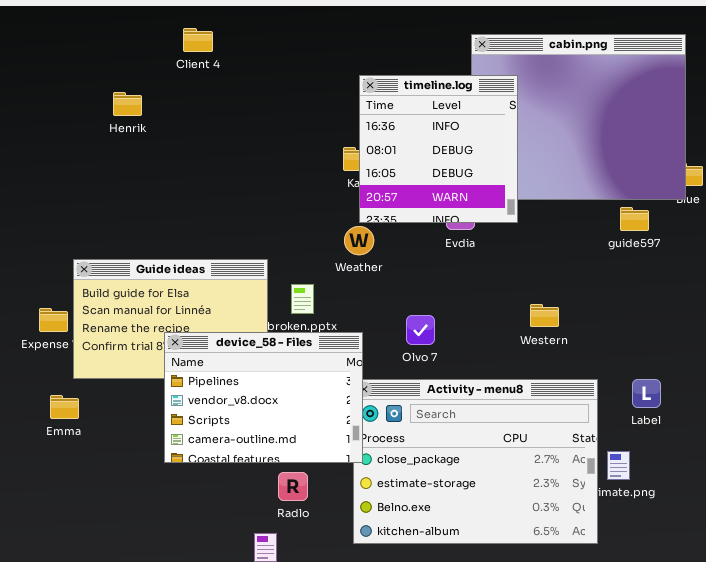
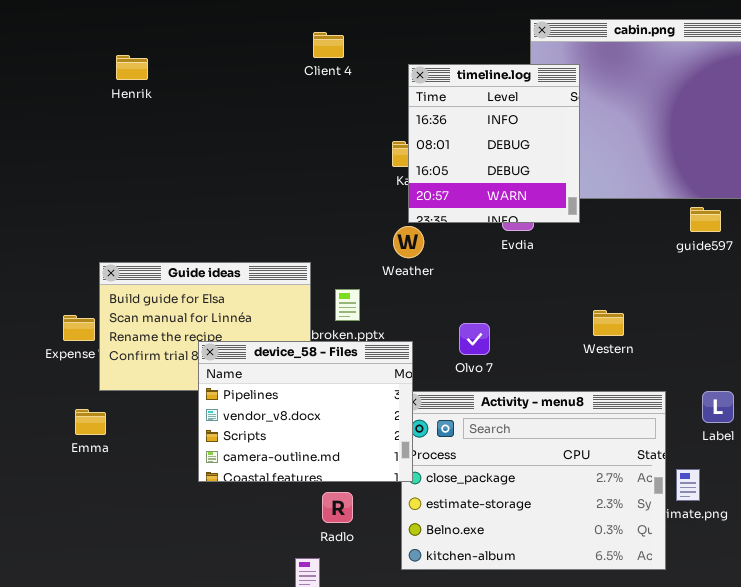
Client 4: [183,28,213,52] -> [313,32,344,58], moved
Henrik: [113,92,142,116] -> [116,55,148,80], moved

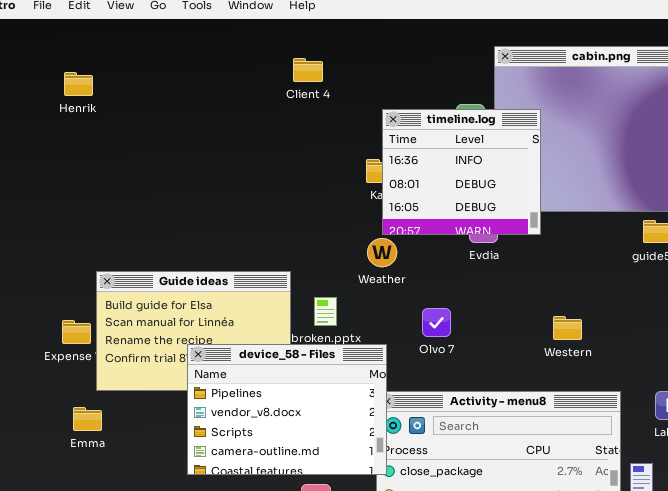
Henrik: [116,55,148,80] -> [64,72,93,96], moved
timeline.log: [408,64,580,223] -> [382,109,541,235], resized
Olvo 7: [459,323,490,355] -> [422,308,451,337], moved

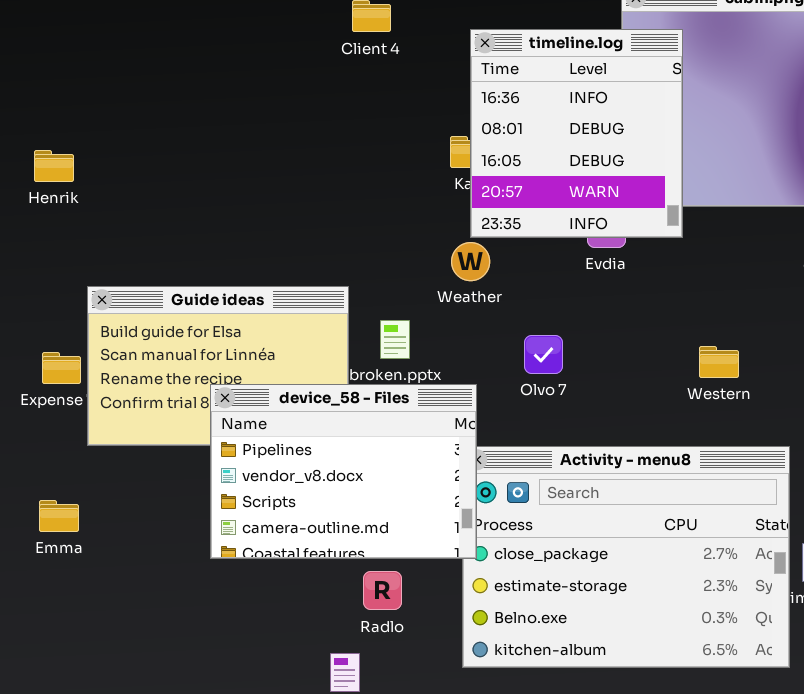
Henrik: [64,72,93,96] -> [34,150,74,182], moved
timeline.log: [382,109,541,235] -> [470,29,683,238], resized
Emma: [73,407,102,431] -> [39,500,79,532], moved

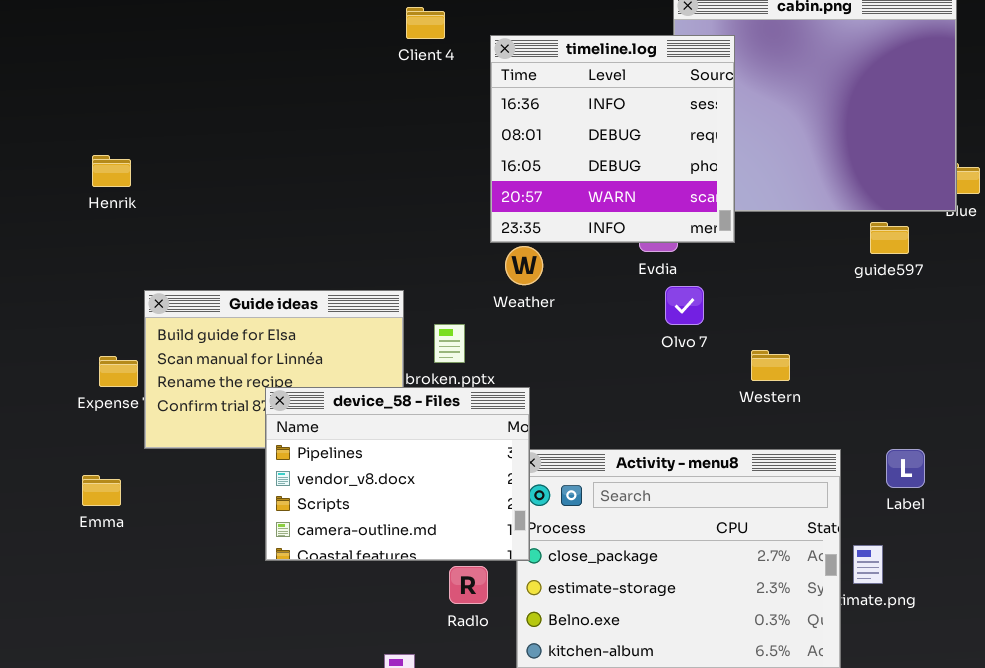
timeline.log: [470,29,683,238] -> [490,35,735,243], resized
Olvo 7: [524,335,563,374] -> [665,286,704,325], moved
Emma: [39,500,79,532] -> [82,475,121,506], moved
Radlo: [363,571,402,610] -> [449,566,488,604], moved

